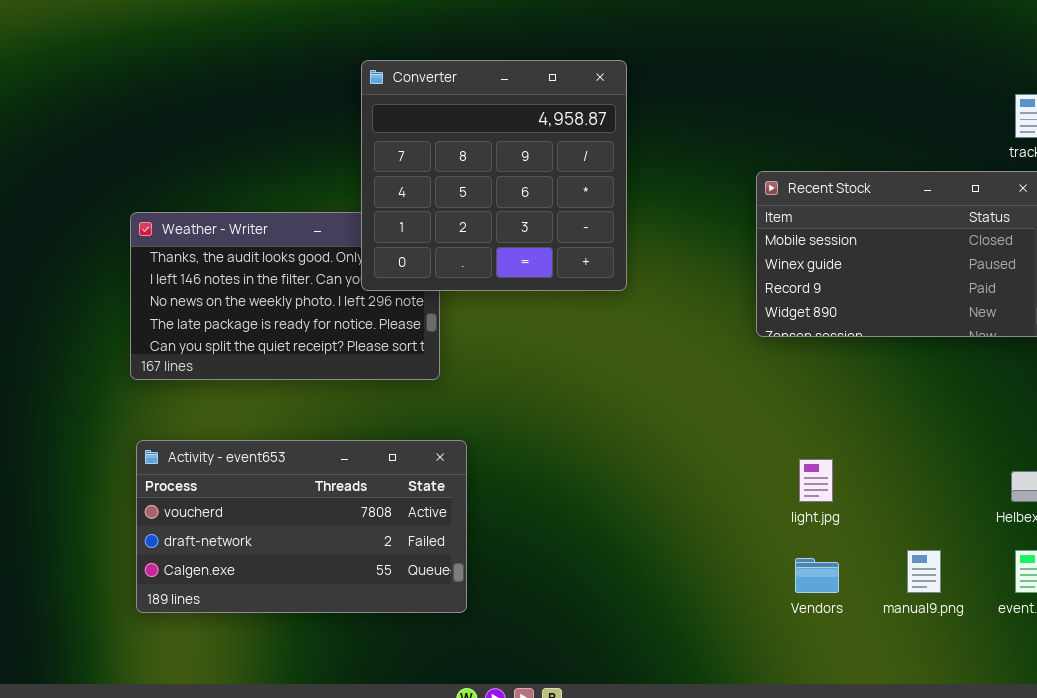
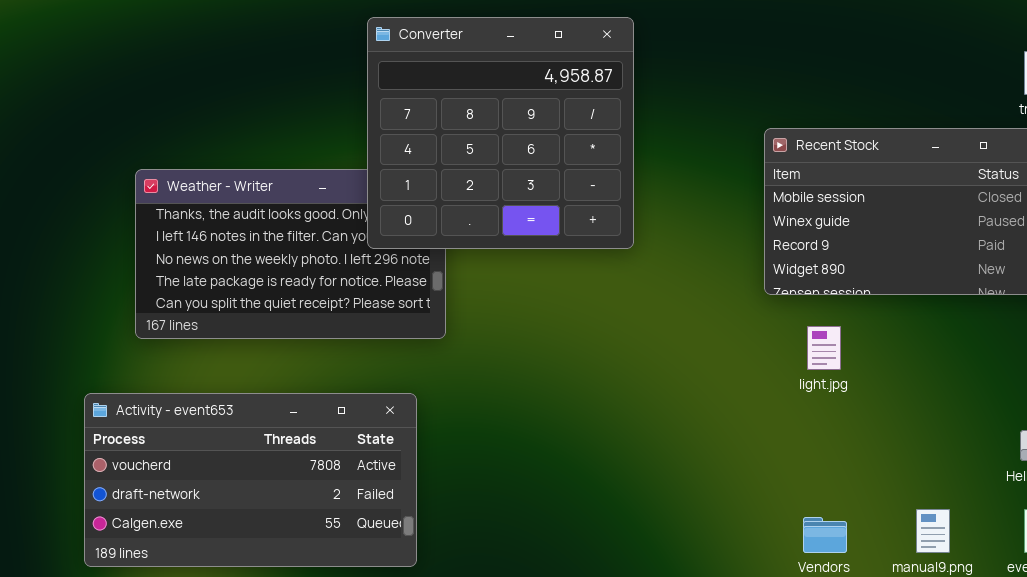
Activity - event653: [136,440,467,613] -> [84,393,417,567], moved
light.jpg: [799,459,833,502] -> [807,326,841,370], moved

